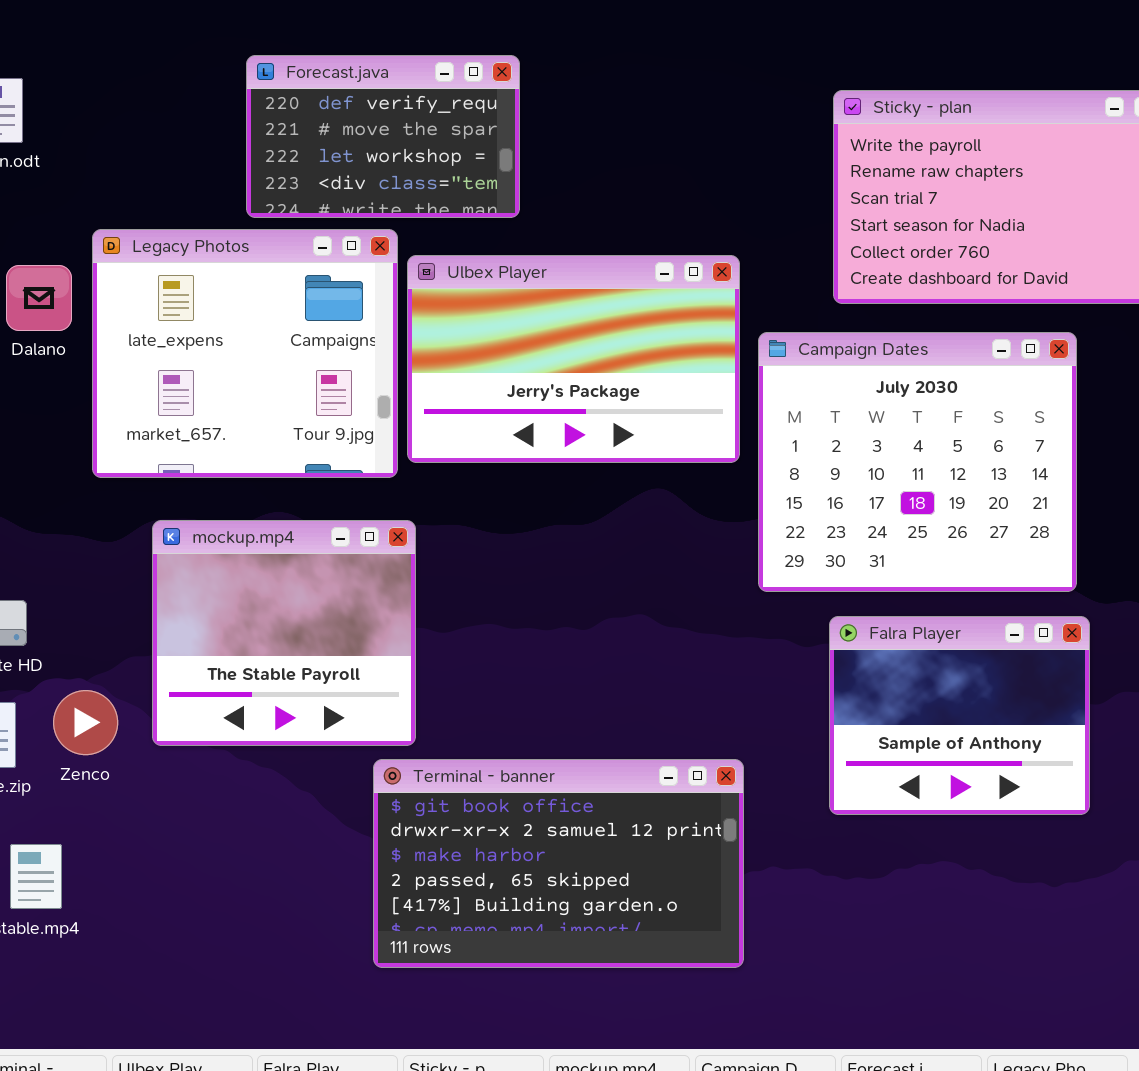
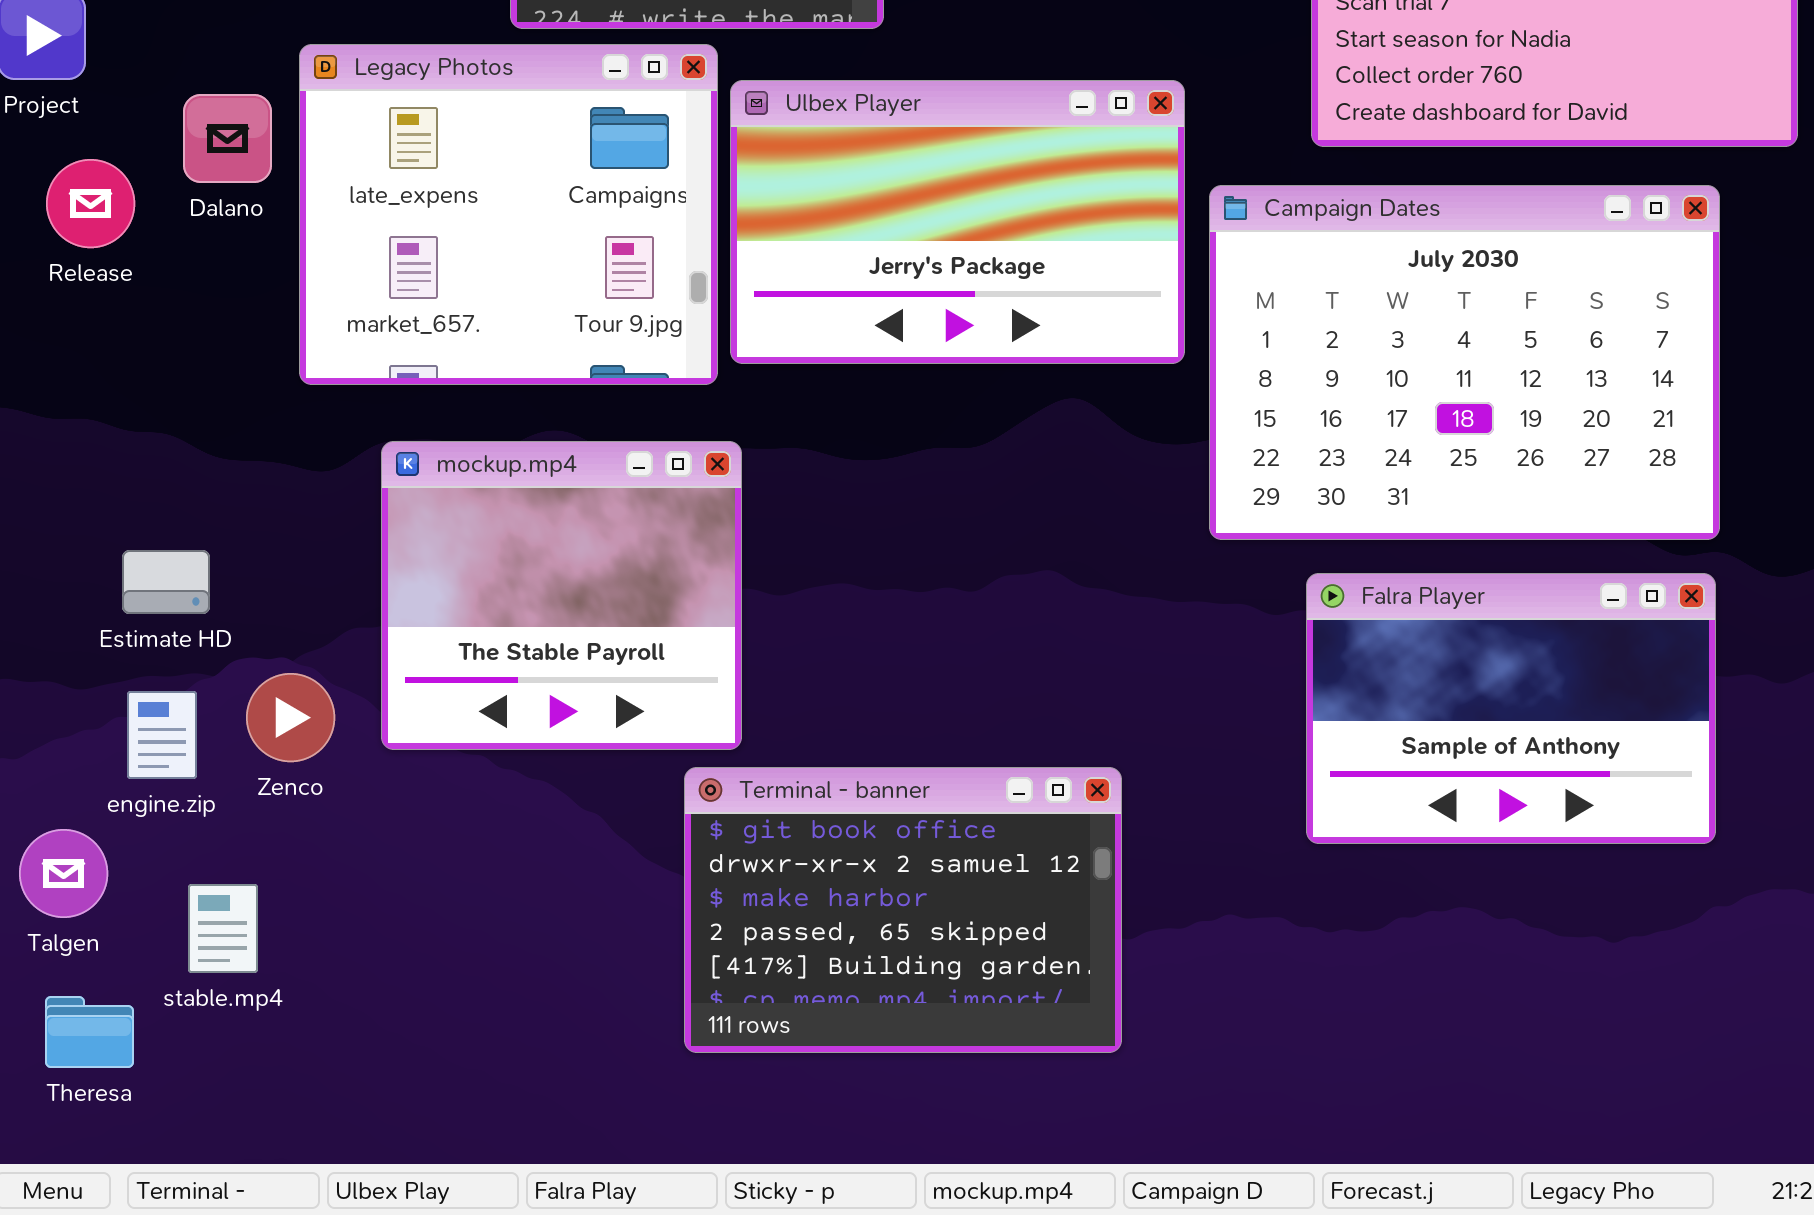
Campaign Dates: [758,332,1077,592] -> [1209,185,1720,540], resized
Falra Player: [829,616,1090,815] -> [1306,573,1716,844], resized
Terminal - banner: [373,759,744,968] -> [684,767,1122,1053], resized

